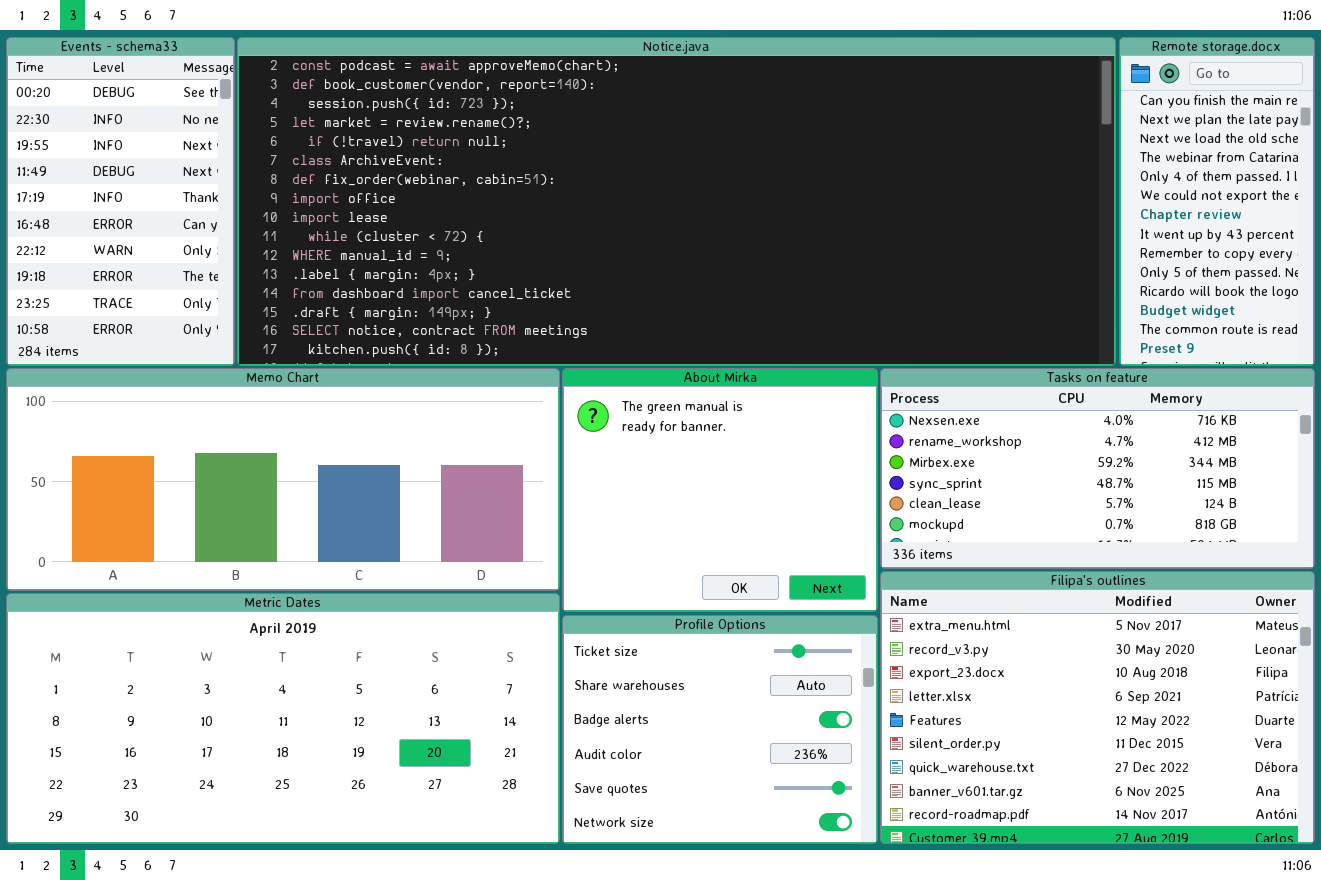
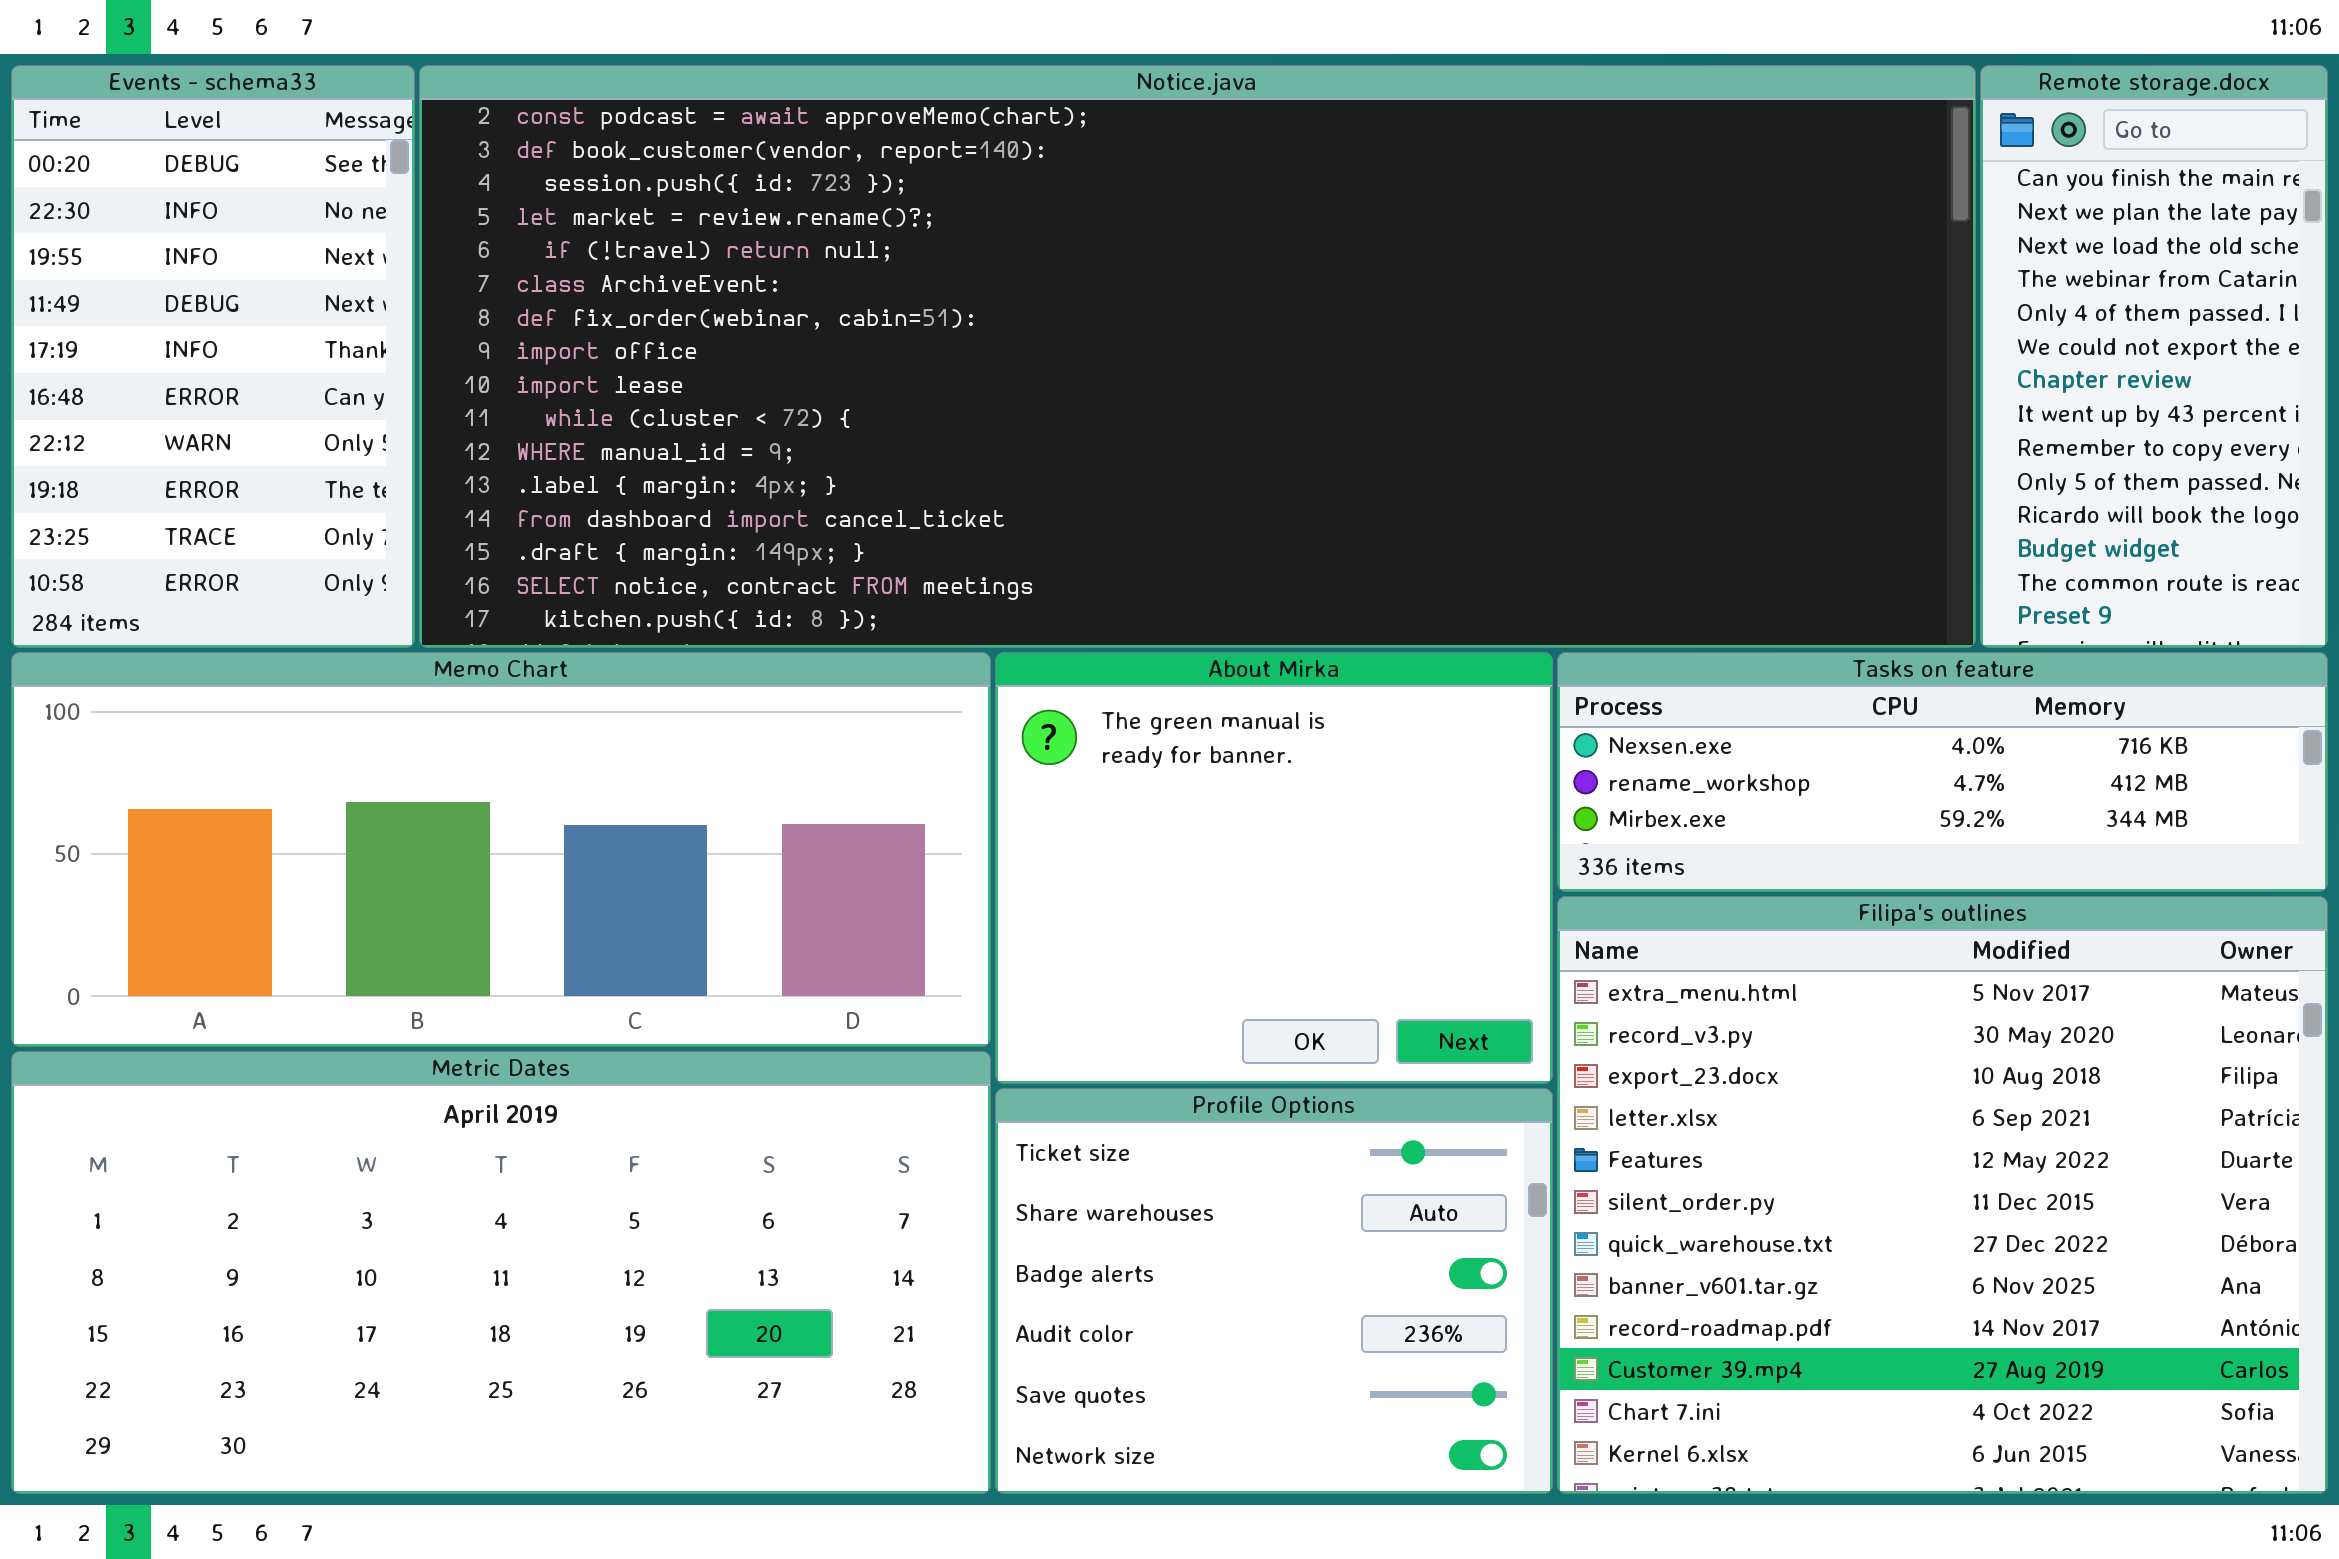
Tasks on feature: [880,368,1315,569] -> [1557,652,2328,892], resized
Filipa's outlines: [880,571,1315,844] -> [1557,896,2328,1494], resized

